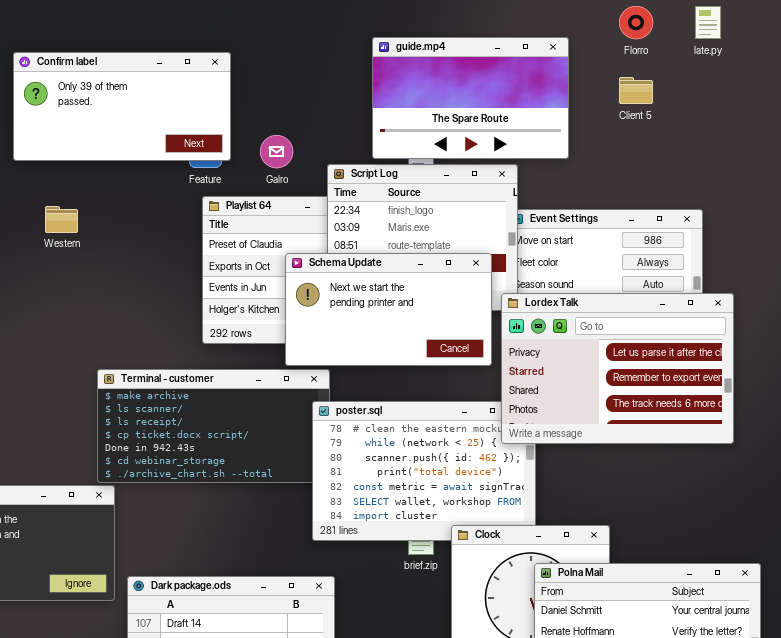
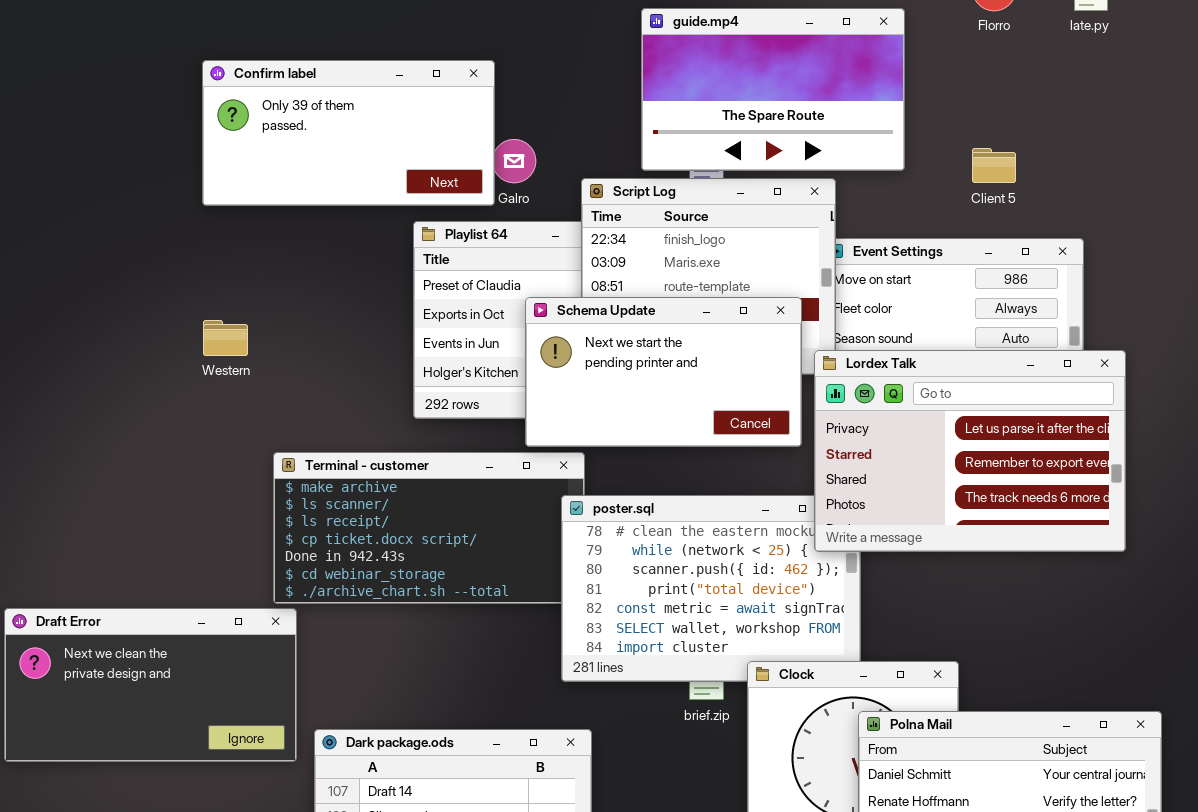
Confirm label: [13,52,231,161] -> [202,60,495,206], moved
Client 5: [619,77,653,104] -> [972,148,1016,183], moved
Western: [45,206,78,233] -> [203,320,248,356], moved

